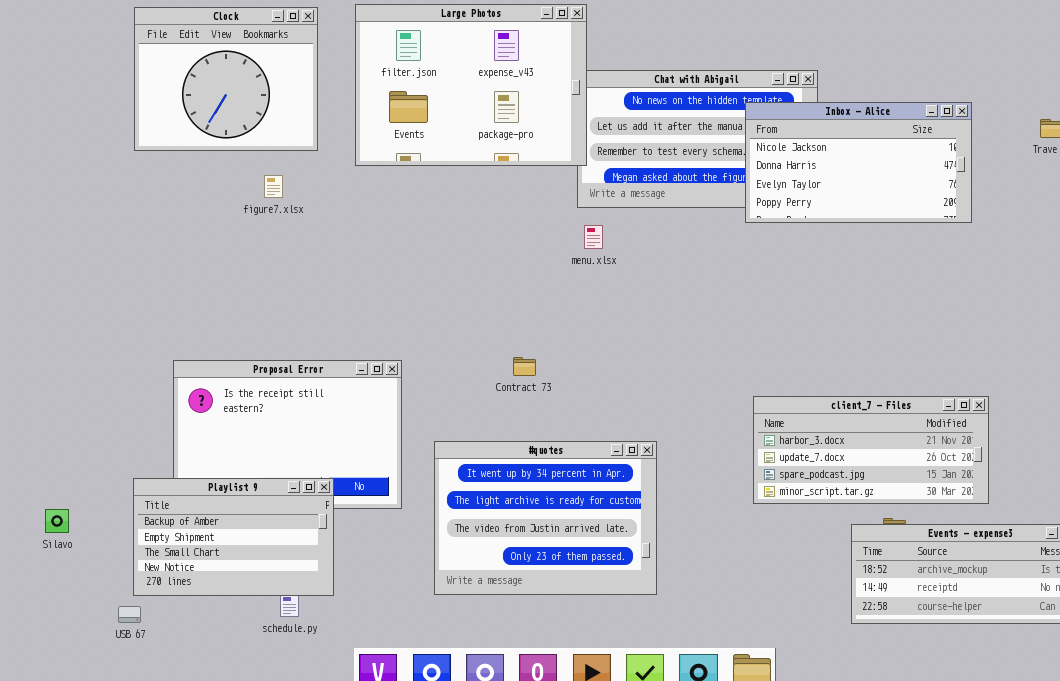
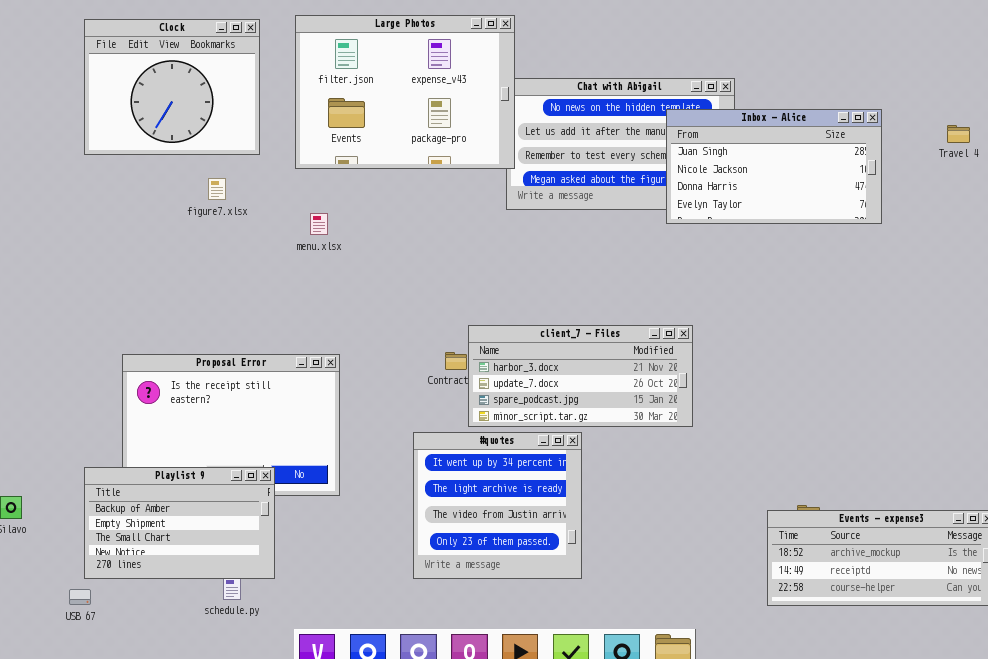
Inbox - Alice: [745,102,972,223] -> [666,109,882,224], scrolled up 1 row
menu.xlsx: [584,225,603,249] -> [310,213,328,235], moved
client_7 - Files: [753,396,989,504] -> [468,325,693,427], moved
#quotes: [434,441,657,595] -> [413,432,582,579], resized

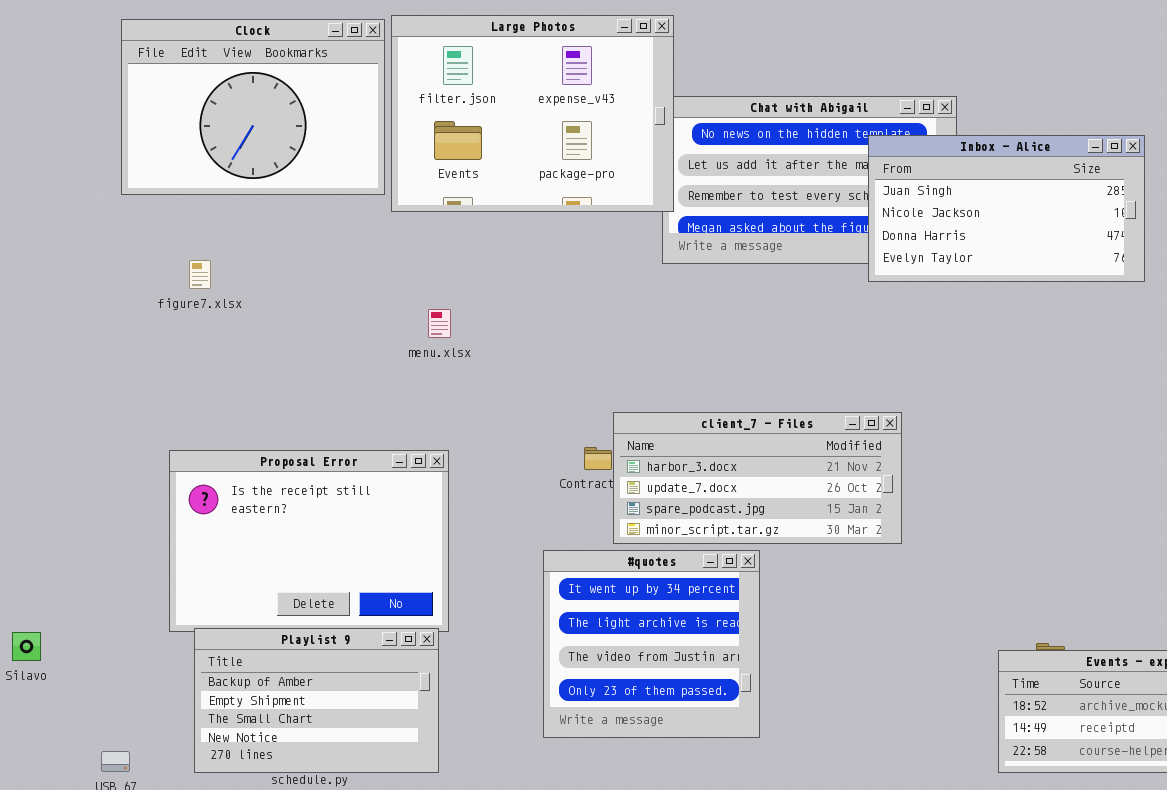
Clock: [84,19,260,155] -> [121,19,385,195], resized
figure7.xlsx: [208,178,226,200] -> [189,260,211,289], moved
menu.xlsx: [310,213,328,235] -> [428,309,451,338], moved
Playlist 9: [84,467,275,579] -> [194,628,439,773], moved

